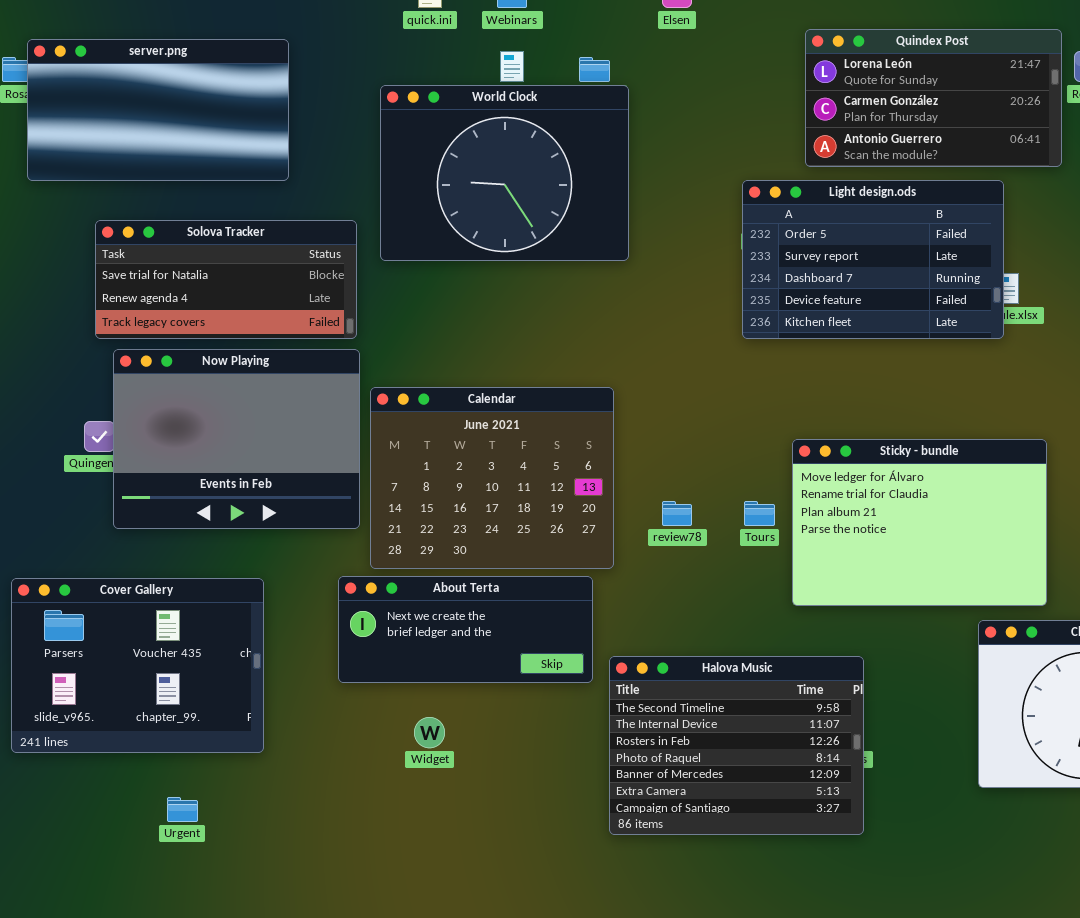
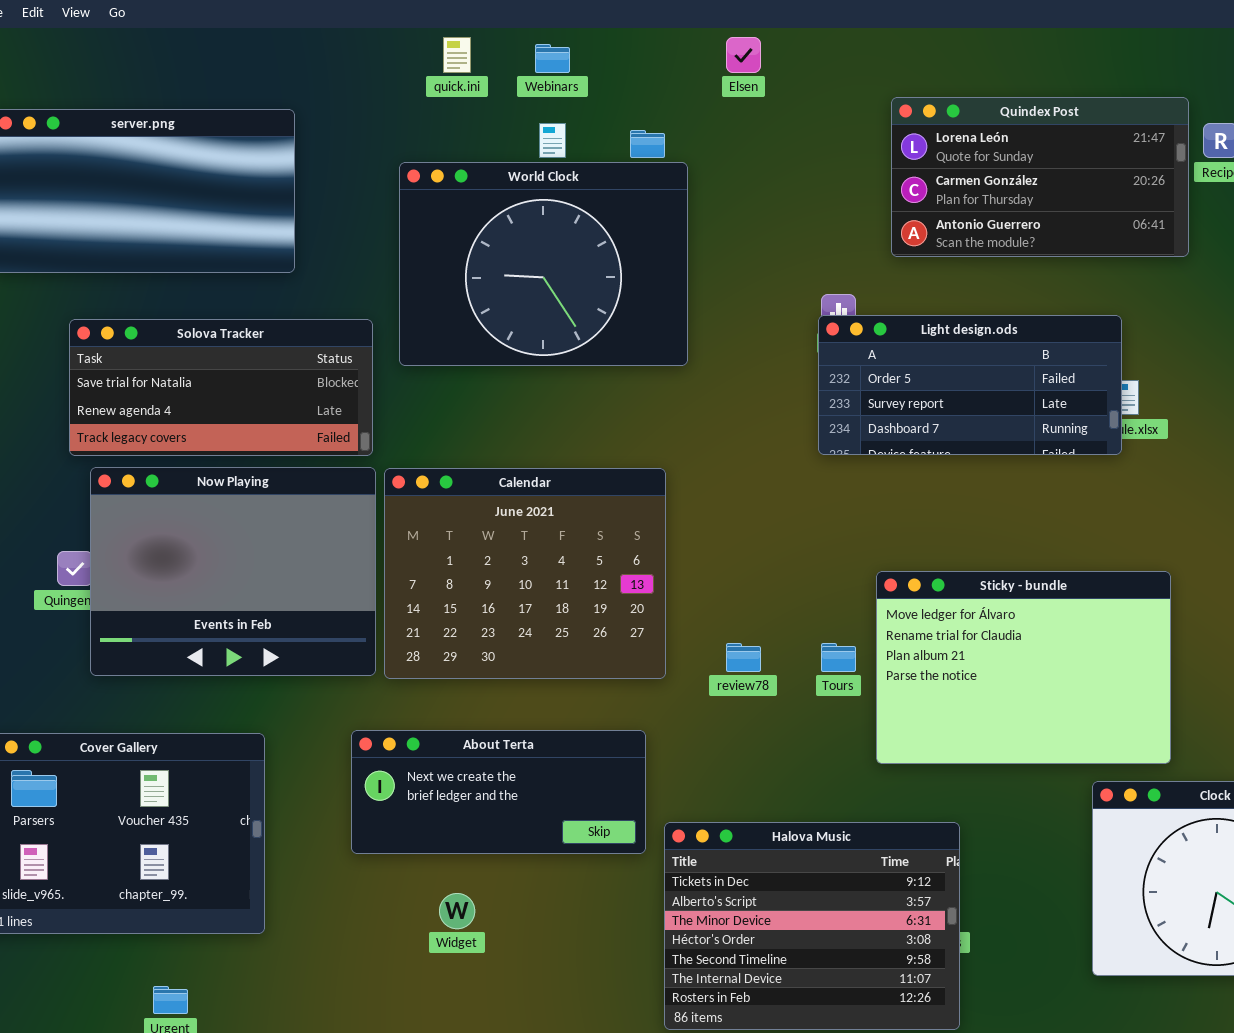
Light design.ods: [742,180,1004,339] -> [818,315,1122,455], resized
Calendar: [370,387,614,569] -> [384,468,666,679], moved
Halova Music: [609,656,864,835] -> [664,822,960,1030], scrolled up 4 rows

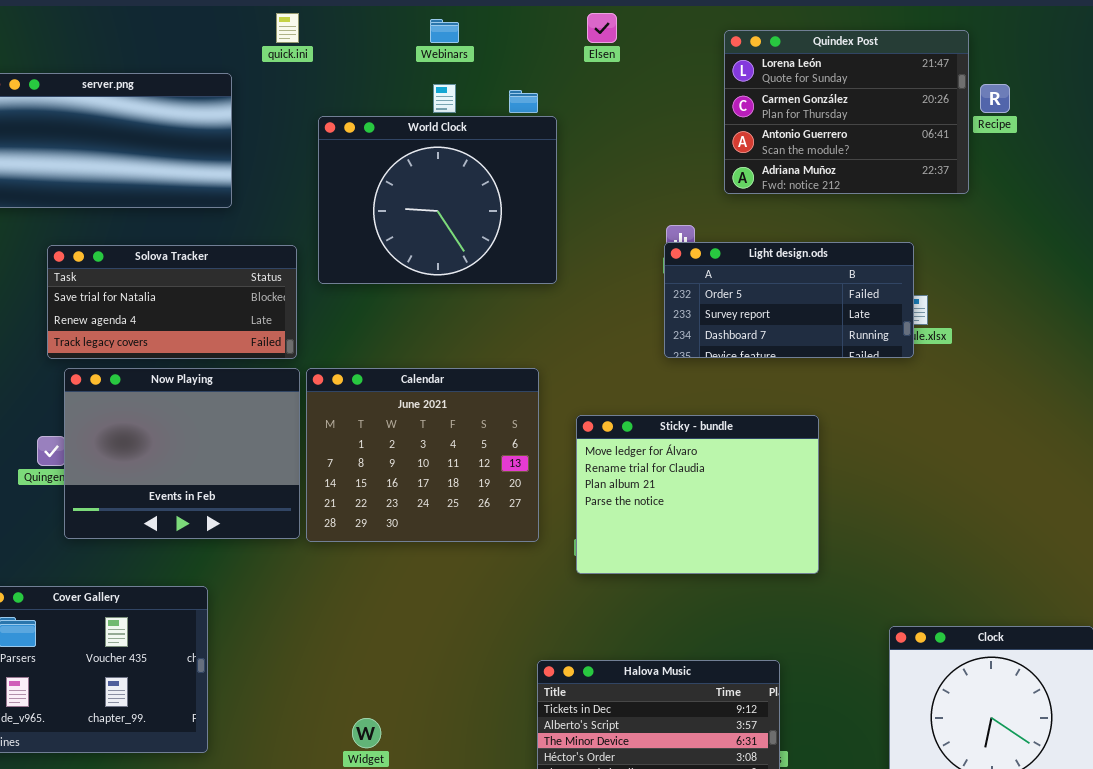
quick.ini: [443,37,471,73] -> [276,13,299,43], moved
Quindex Post: [891,97,1189,257] -> [724,30,969,194], resized
Sticky - bundle: [876,571,1171,764] -> [576,415,819,574], moved
About Terta: [351,730,646,854] -> none, closed

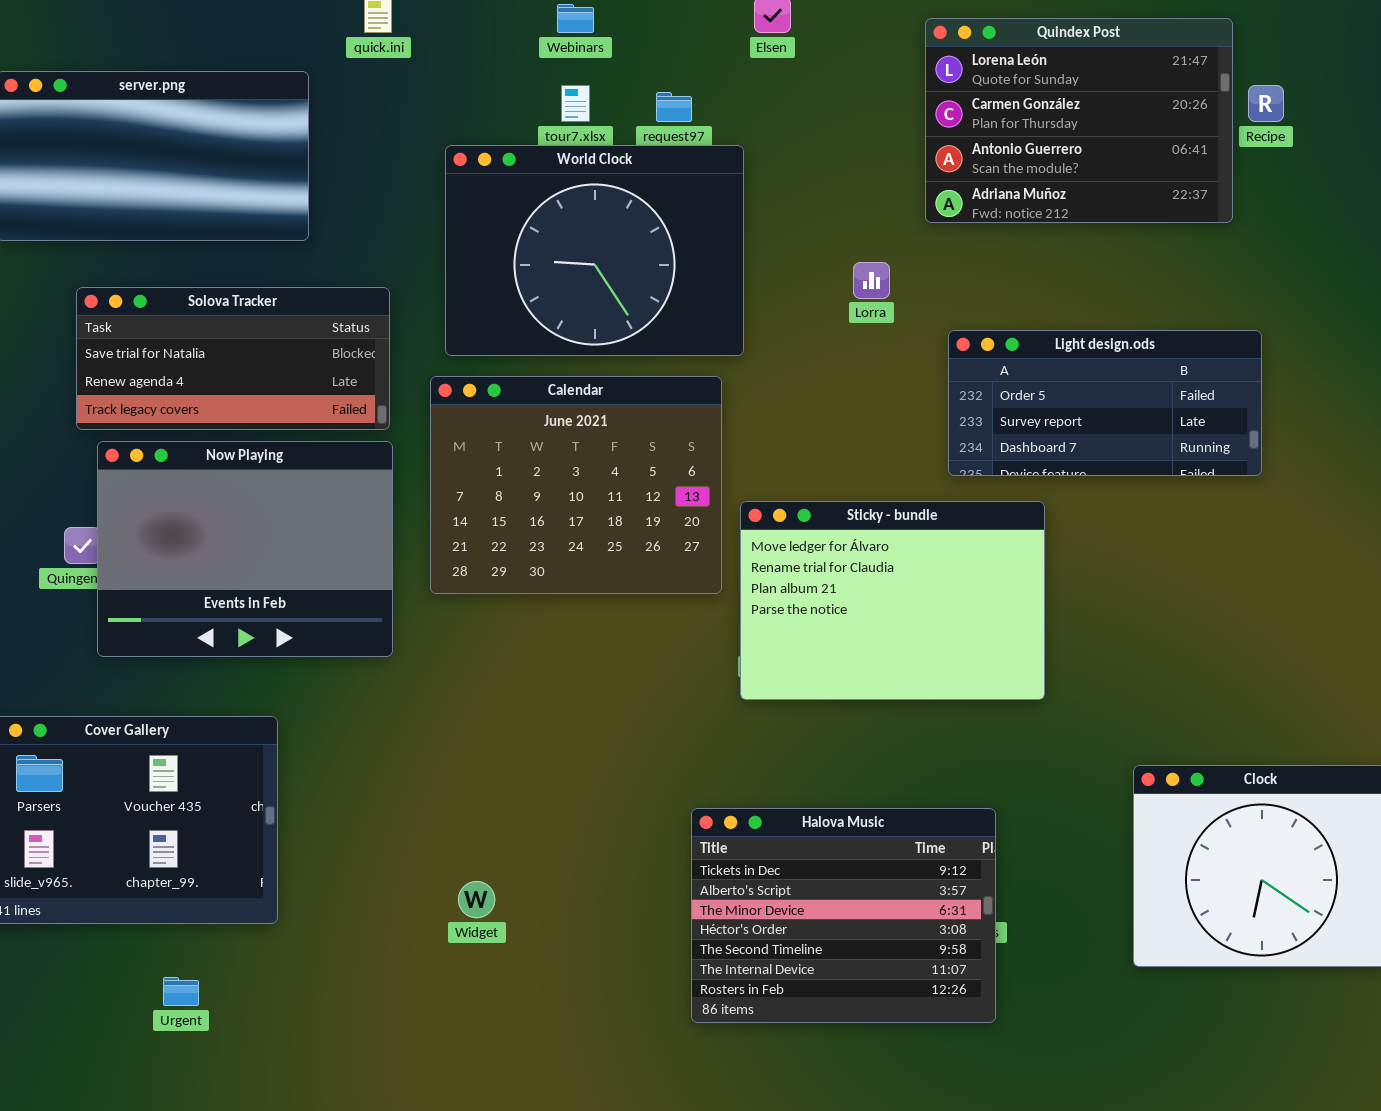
World Clock: [318,116,557,284] -> [445,145,744,356], moved
Light design.ods: [664,242,914,358] -> [948,330,1262,476], moved
Calendar: [306,368,539,542] -> [430,376,722,594], moved

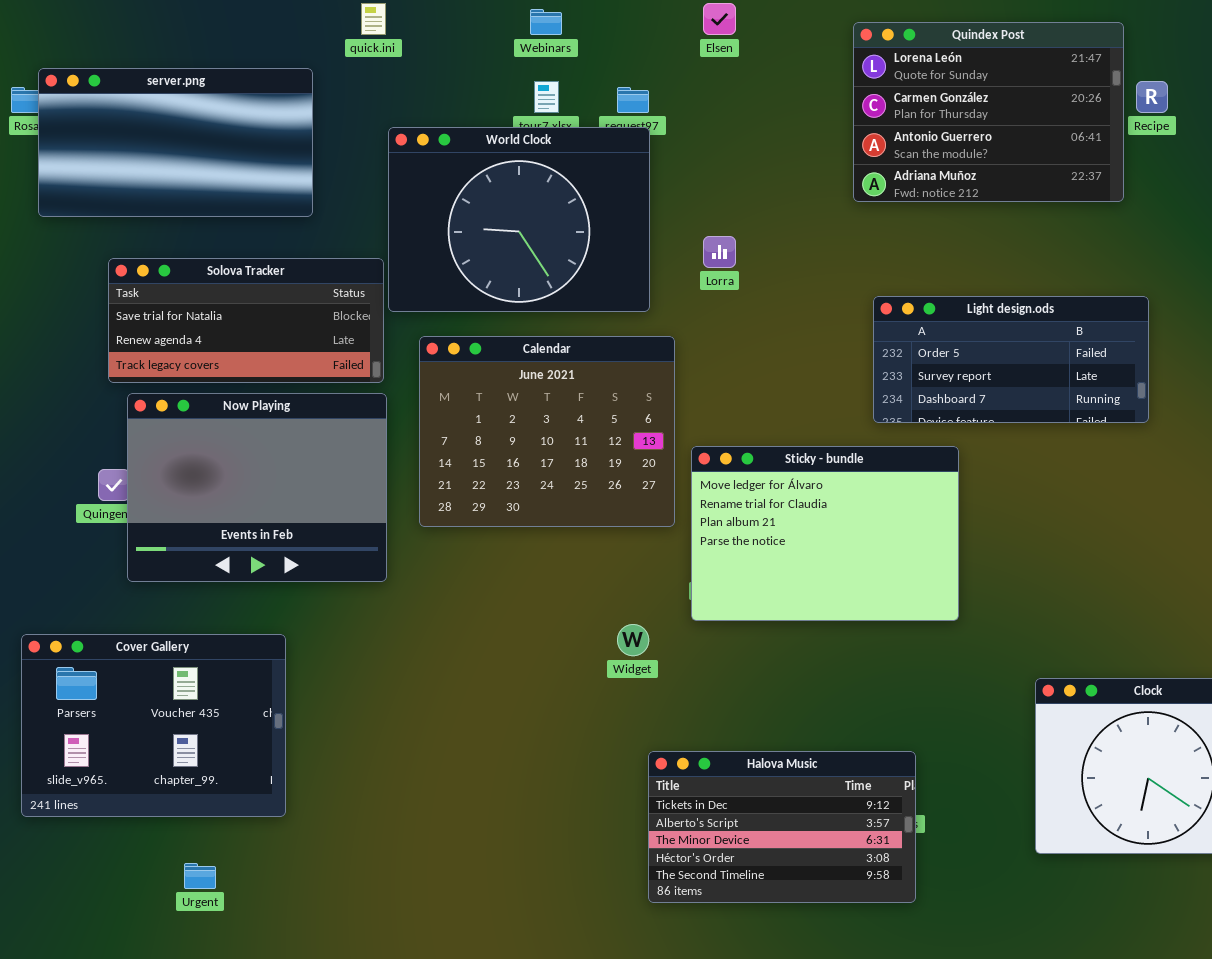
World Clock: [445,145,744,356] -> [388,127,650,312], moved
Lorra: [853,262,890,299] -> [703,236,736,268], moved
Halova Music: [691,808,996,1023] -> [648,751,916,903], resized
Widget: [458,881,495,918] -> [617,624,649,656], moved

